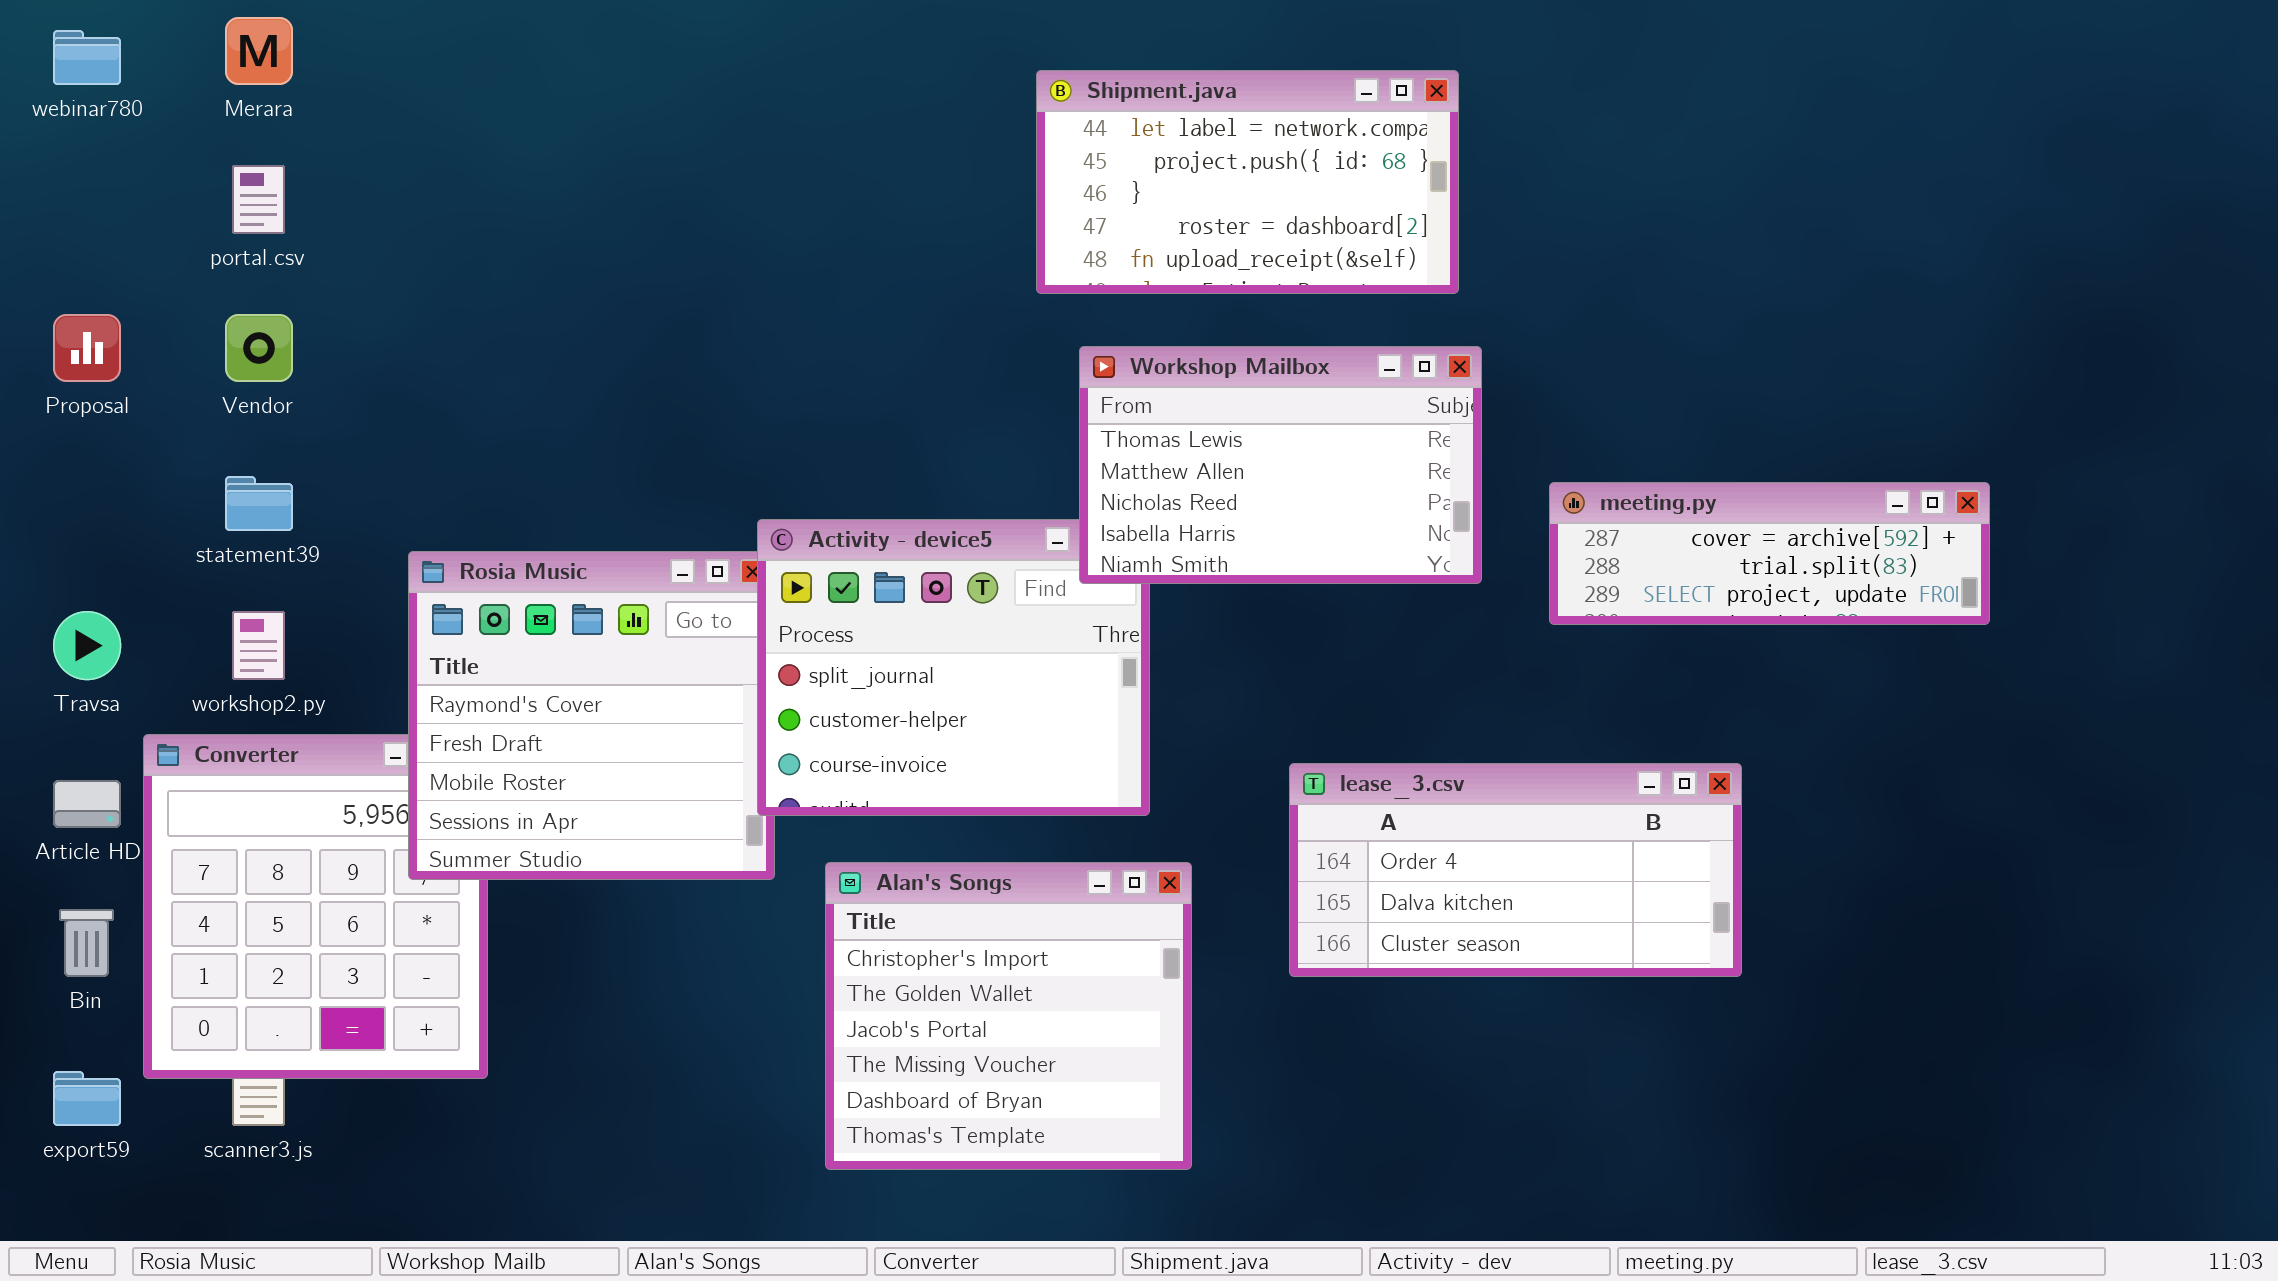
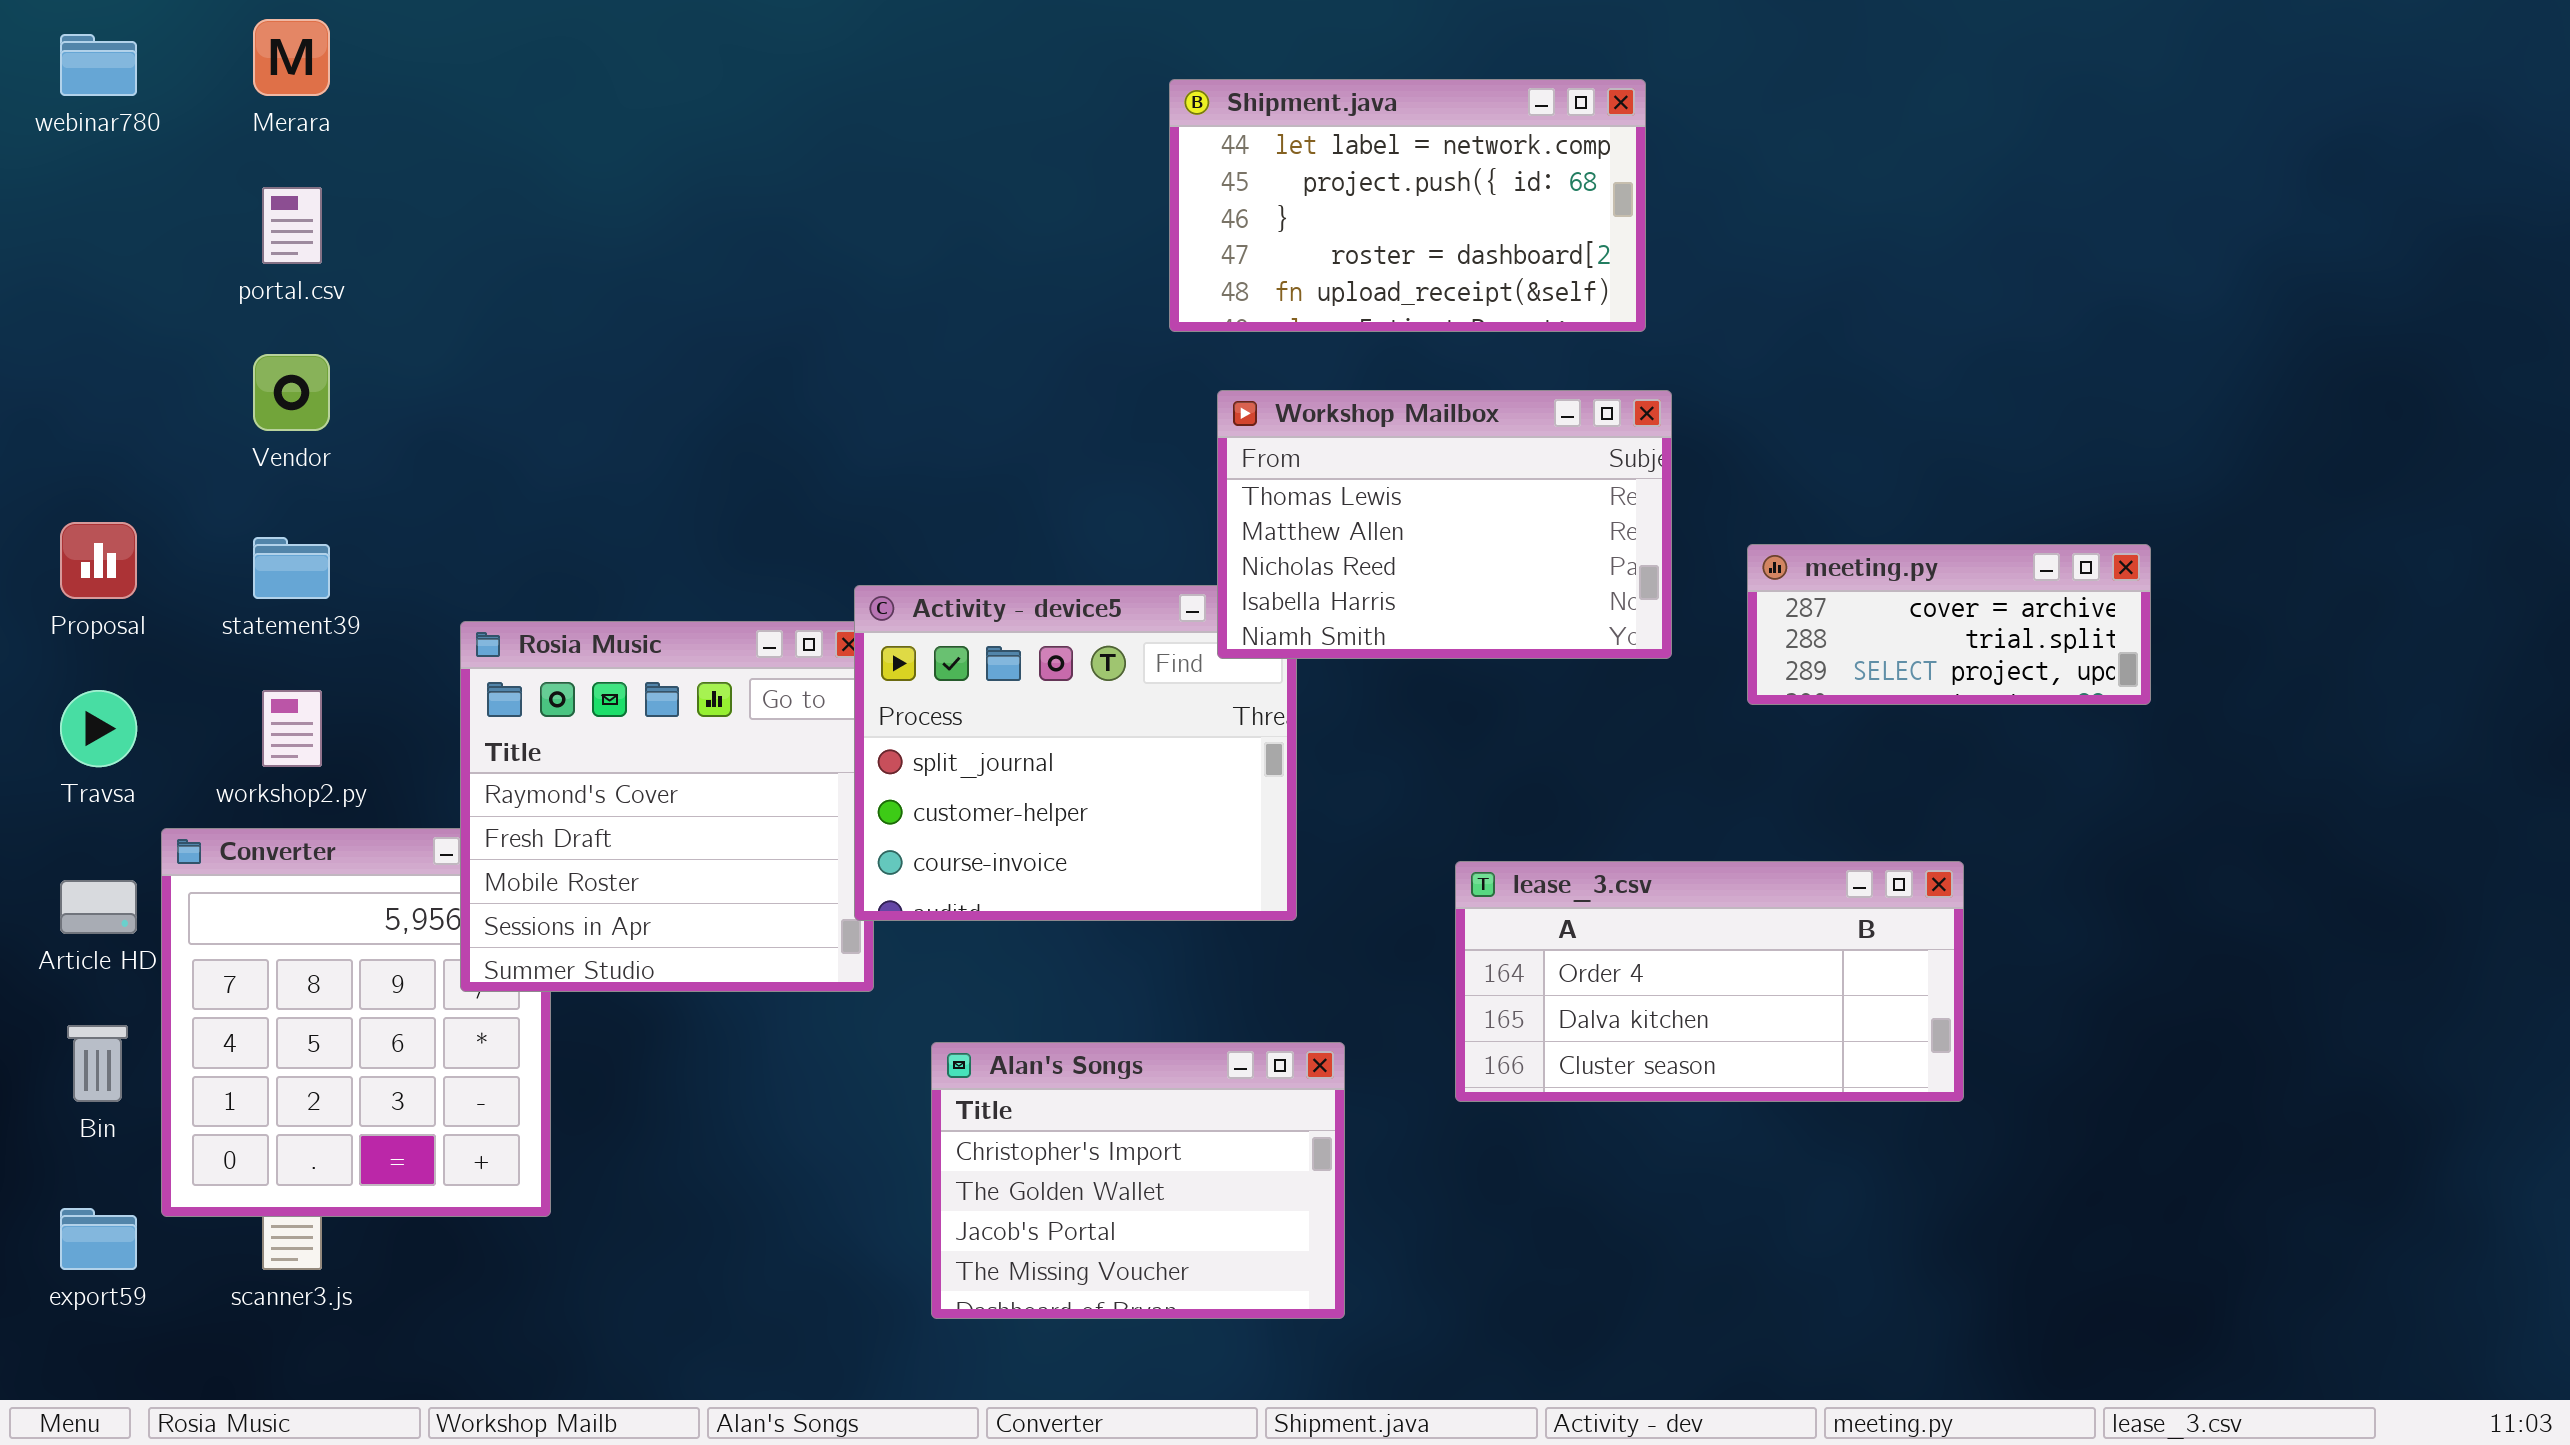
Proposal: [53,314,121,382] -> [60,522,137,599], moved
meeting.py: [1549,482,1990,625] -> [1747,544,2151,705], resized
Alan's Songs: [825,862,1192,1170] -> [931,1042,1345,1319], resized

